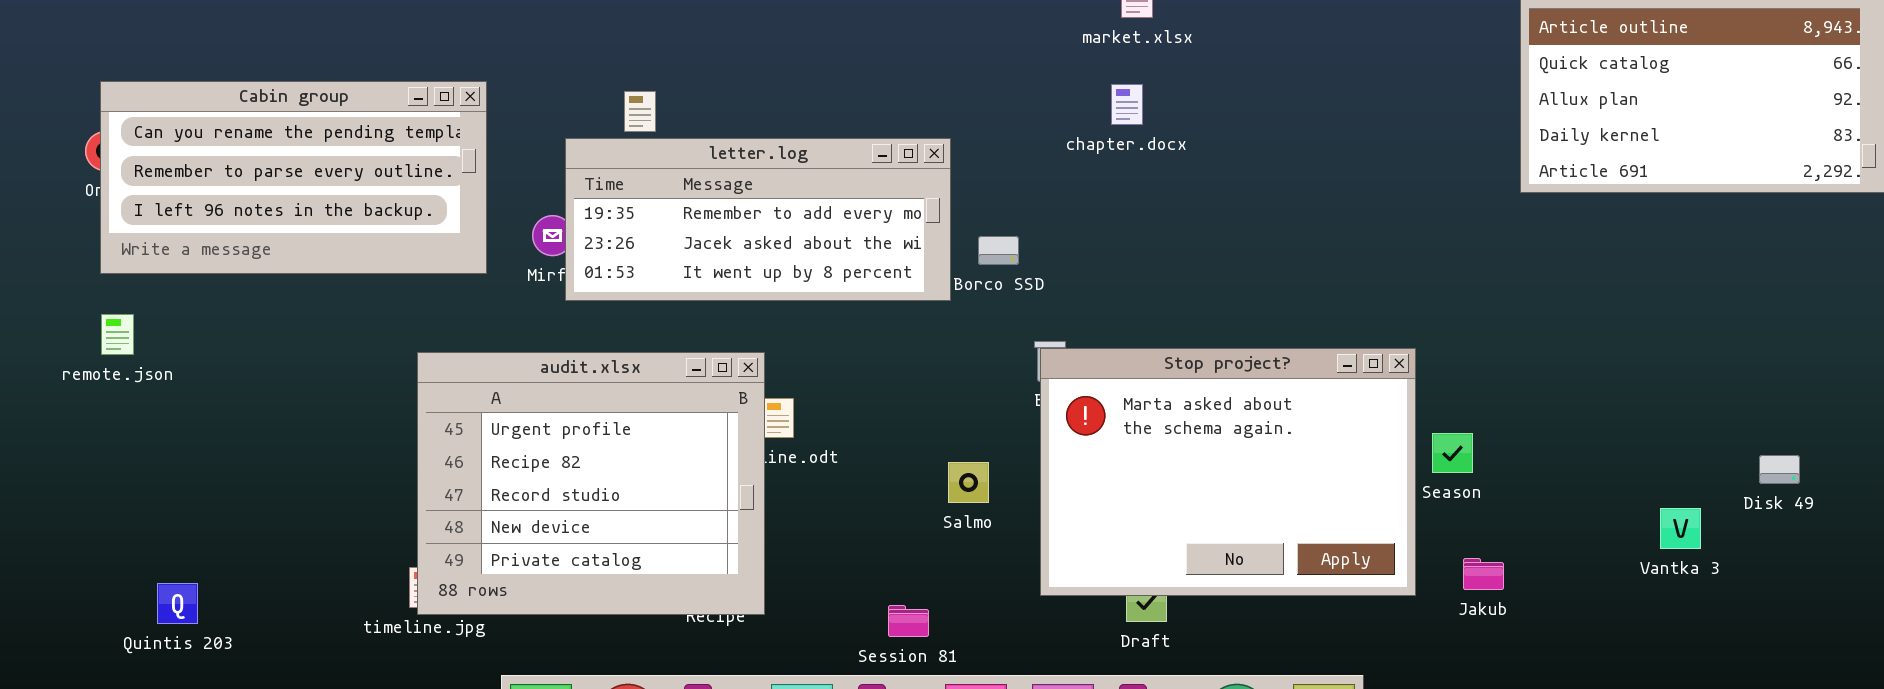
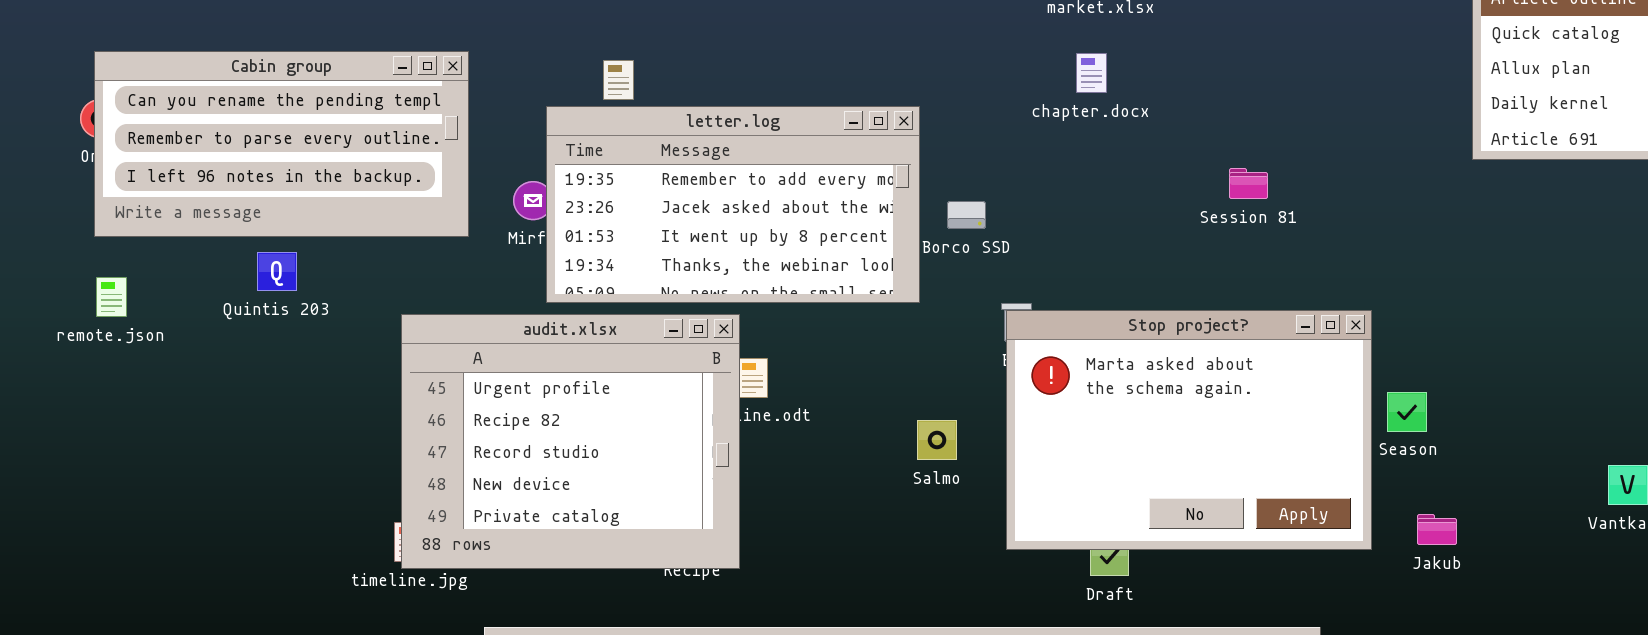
letter.log: [565,138,951,301] -> [546,106,920,303], resized
Quintis 203: [157,583,198,624] -> [257,252,297,291], moved
Session 81: [888,605,929,637] -> [1229,168,1268,199], moved

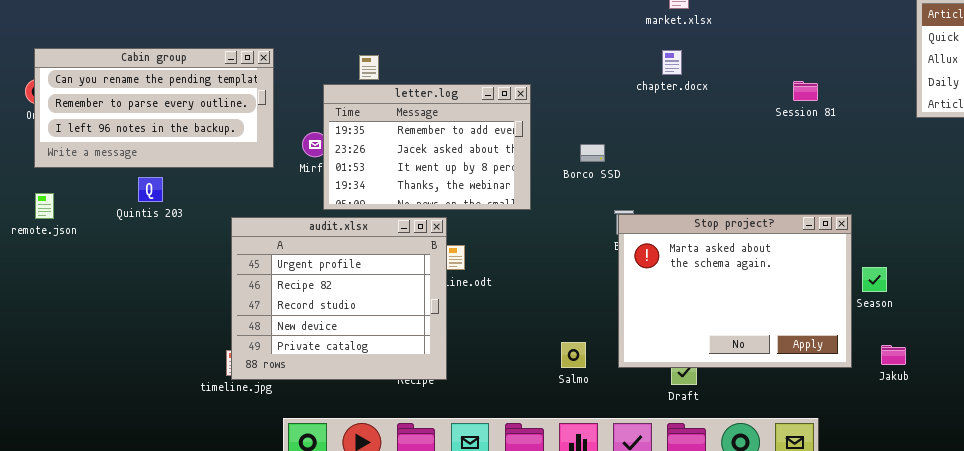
letter.log: [546,106,920,303] -> [323,84,531,210], resized
Session 81: [1229,168,1268,199] -> [793,81,818,101], moved
Salmo: [917,420,957,460] -> [561,342,586,368], moved

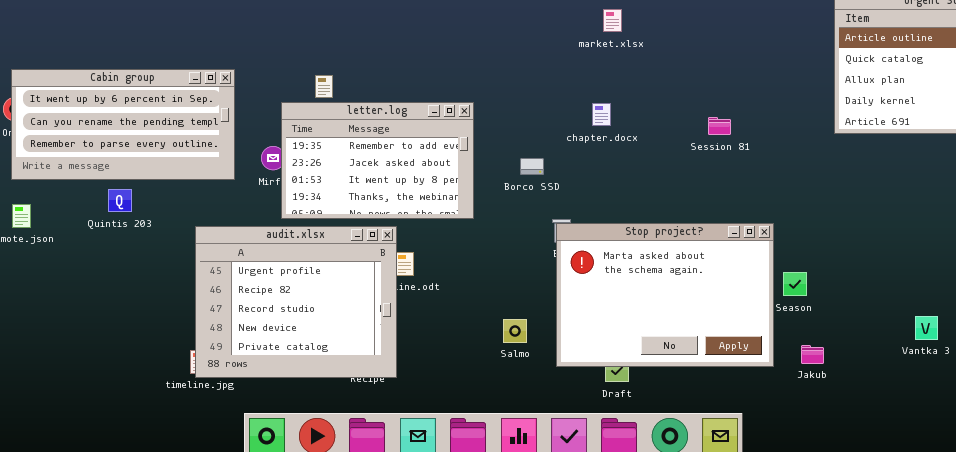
Cabin group: [34,48,274,168] -> [11,69,235,180], scrolled up 1 row
chapter.docx: [662,50,682,75] -> [592,103,611,126], moved
Session 81: [793,81,818,101] -> [708,117,731,135], moved
Salmo: [561,342,586,368] -> [503,319,527,343], moved

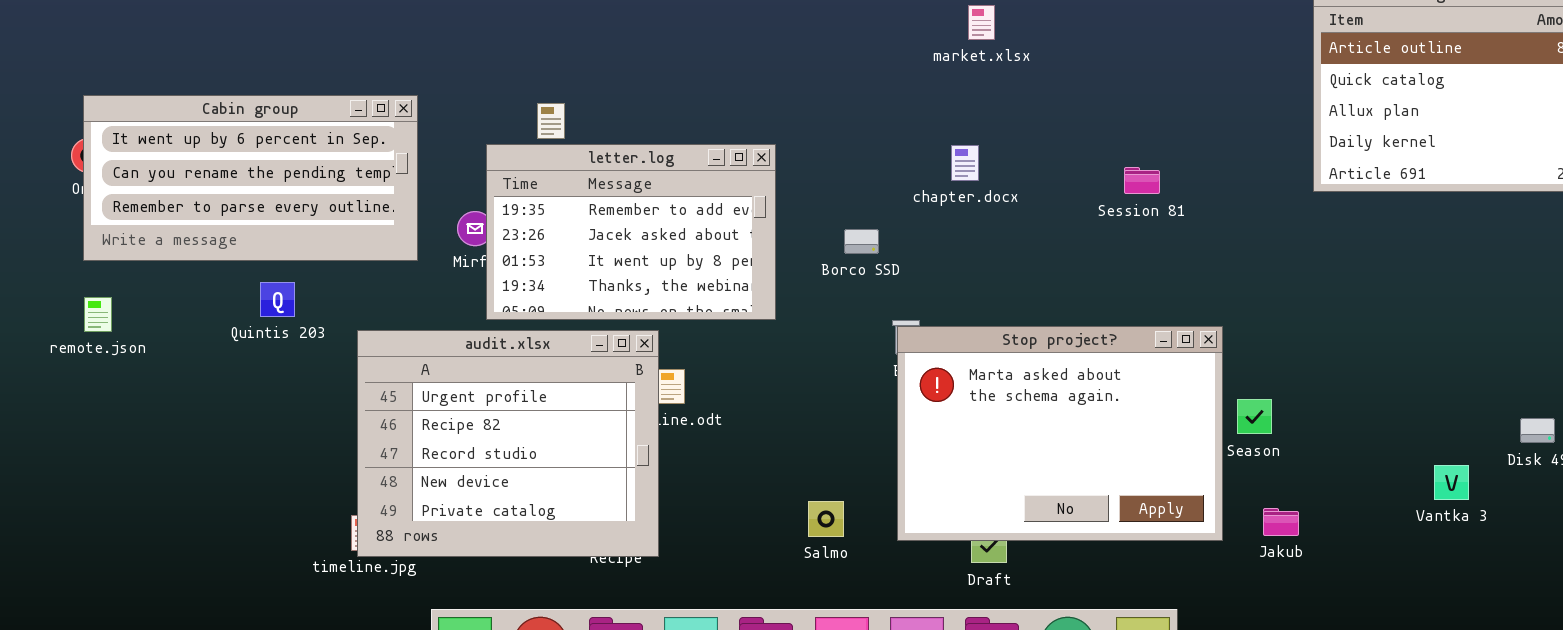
Quintis 203: [108,189,132,212] -> [260,282,295,317], moved
Salmo: [503,319,527,343] -> [808,501,844,537], moved

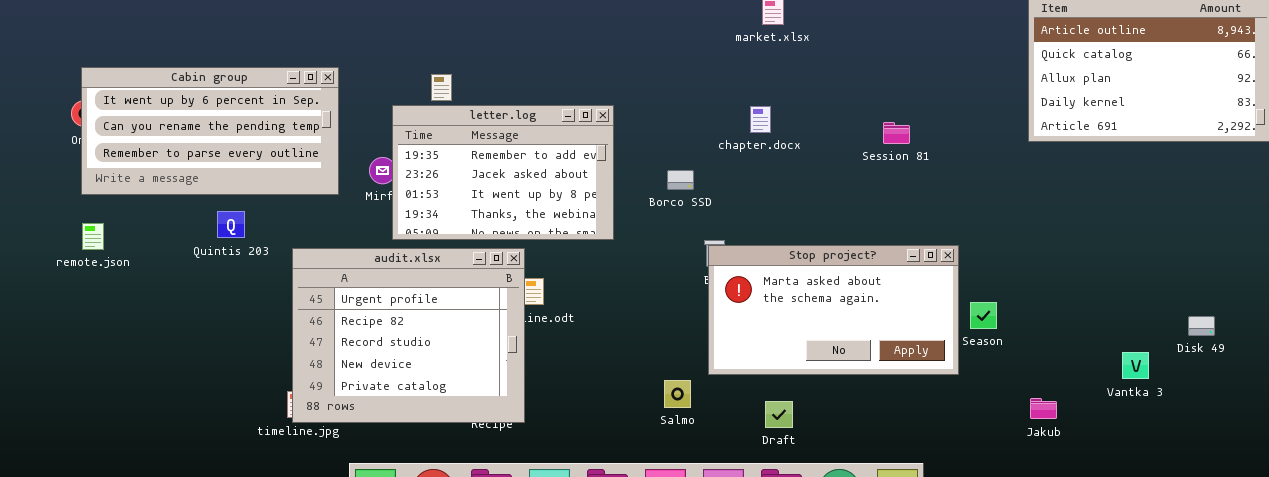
Stop project?: [897,326,1223,541] -> [708,245,959,375], resized
Salmo: [808,501,844,537] -> [664,380,691,408], moved
Jakub: [1263,508,1299,536] -> [1030,398,1057,419], moved

